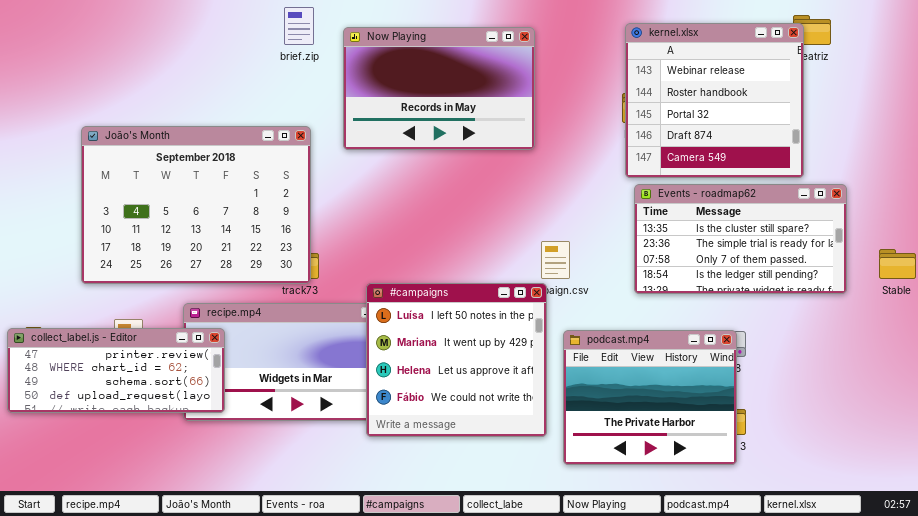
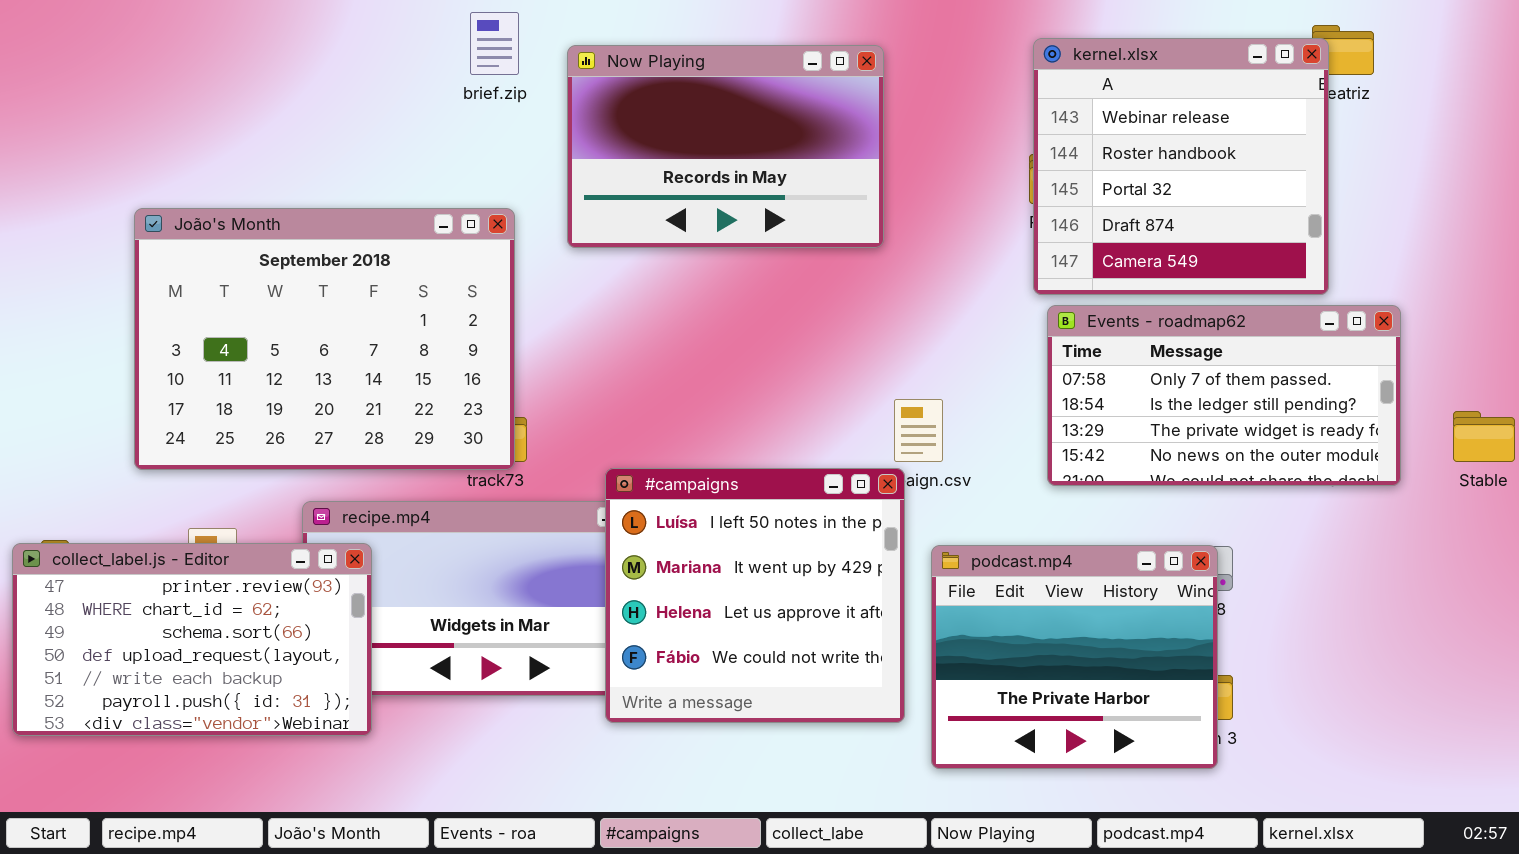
Events - roadmap62: [634,184,847,294] -> [1047,305,1401,486], scrolled down 2 rows
collect_label.js - Editor: [7,328,225,413] -> [12,543,372,736], resized

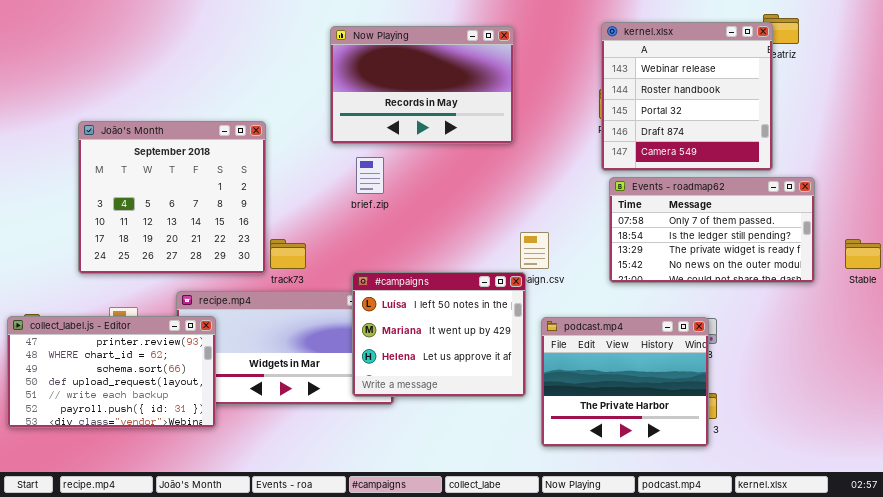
brief.zip: [470,12,519,75] -> [356,157,384,194], moved
João's Month: [134,208,515,470] -> [78,121,266,274], resized
#campaigns: [605,468,905,723] -> [352,272,526,397], resized

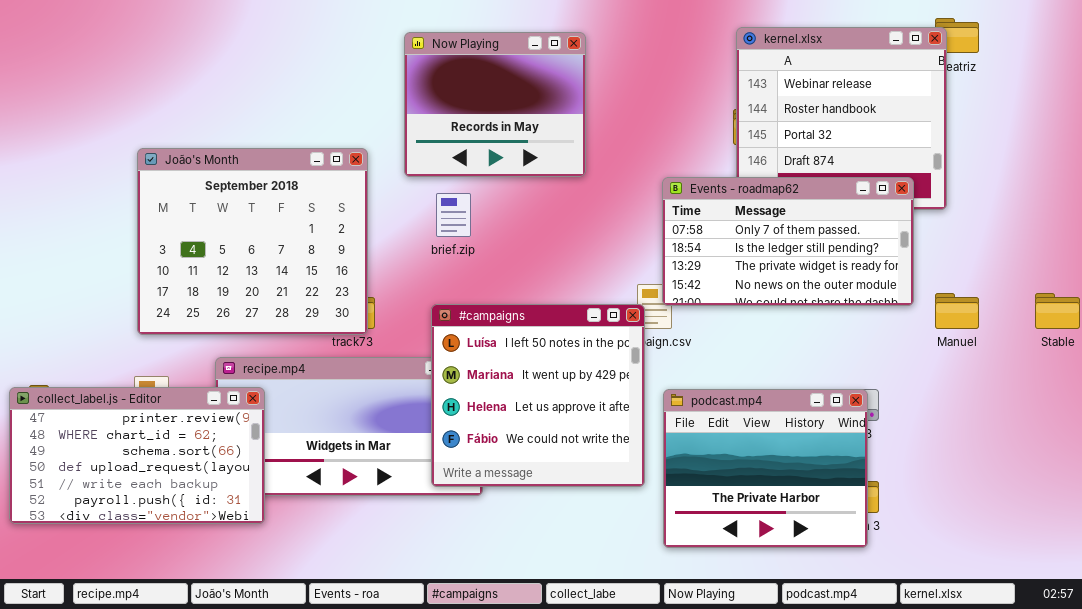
Now Playing: [330,26,514,144] -> [404,32,586,177], resized
João's Month: [78,121,266,274] -> [137,148,368,335], moved
Events - roadmap62: [609,177,815,283] -> [662,177,914,306], moved
#campaigns: [352,272,526,397] -> [431,304,645,487], resized

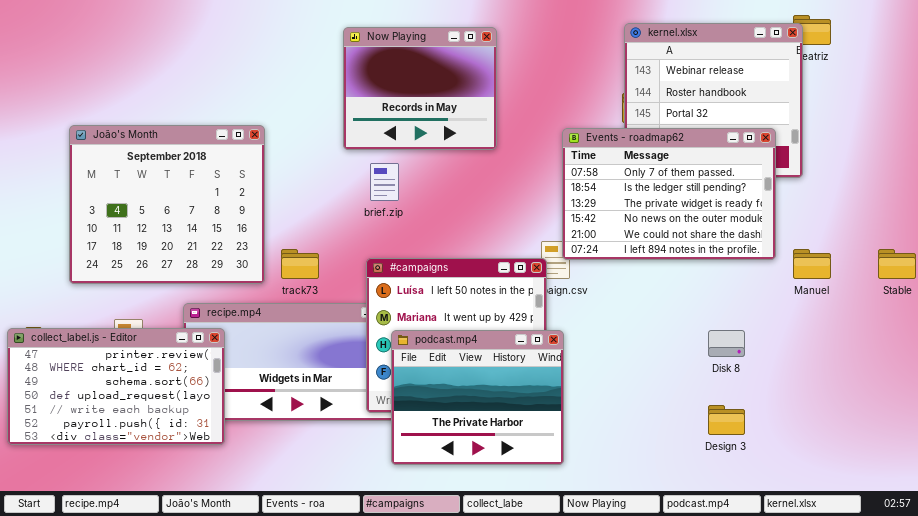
João's Month: [137,148,368,335] -> [69,125,265,284], moved
Events - roadmap62: [662,177,914,306] -> [562,128,776,260], resized
podcast.mp4: [663,389,868,548] -> [391,330,564,465], moved

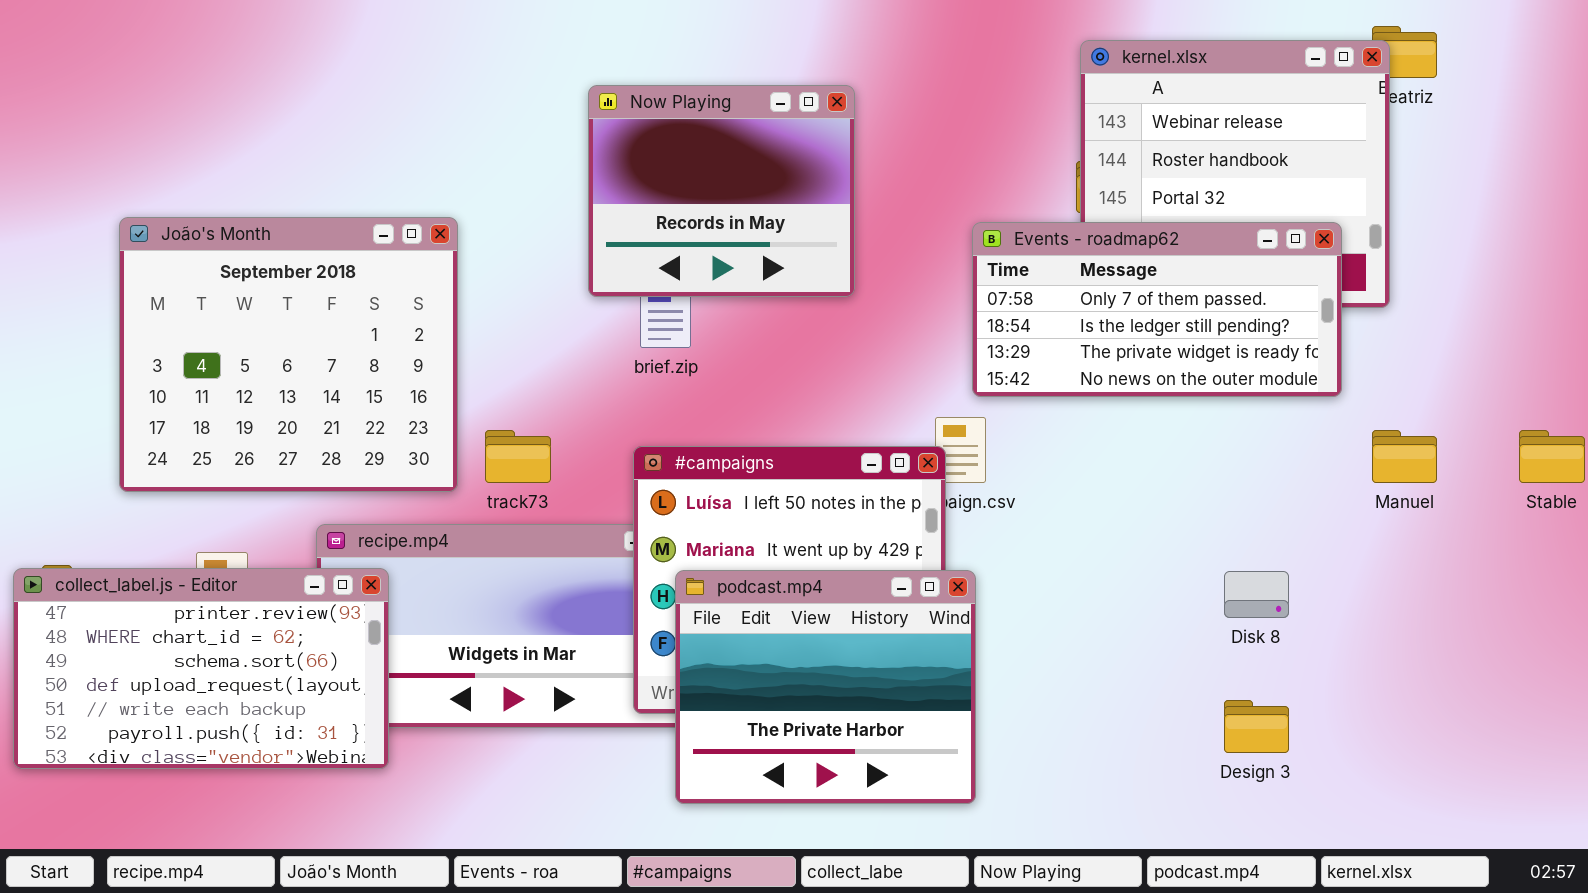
Now Playing: [343,27,497,150] -> [588,85,855,297], moved
Events - roadmap62: [562,128,776,260] -> [972,222,1342,397], resized

